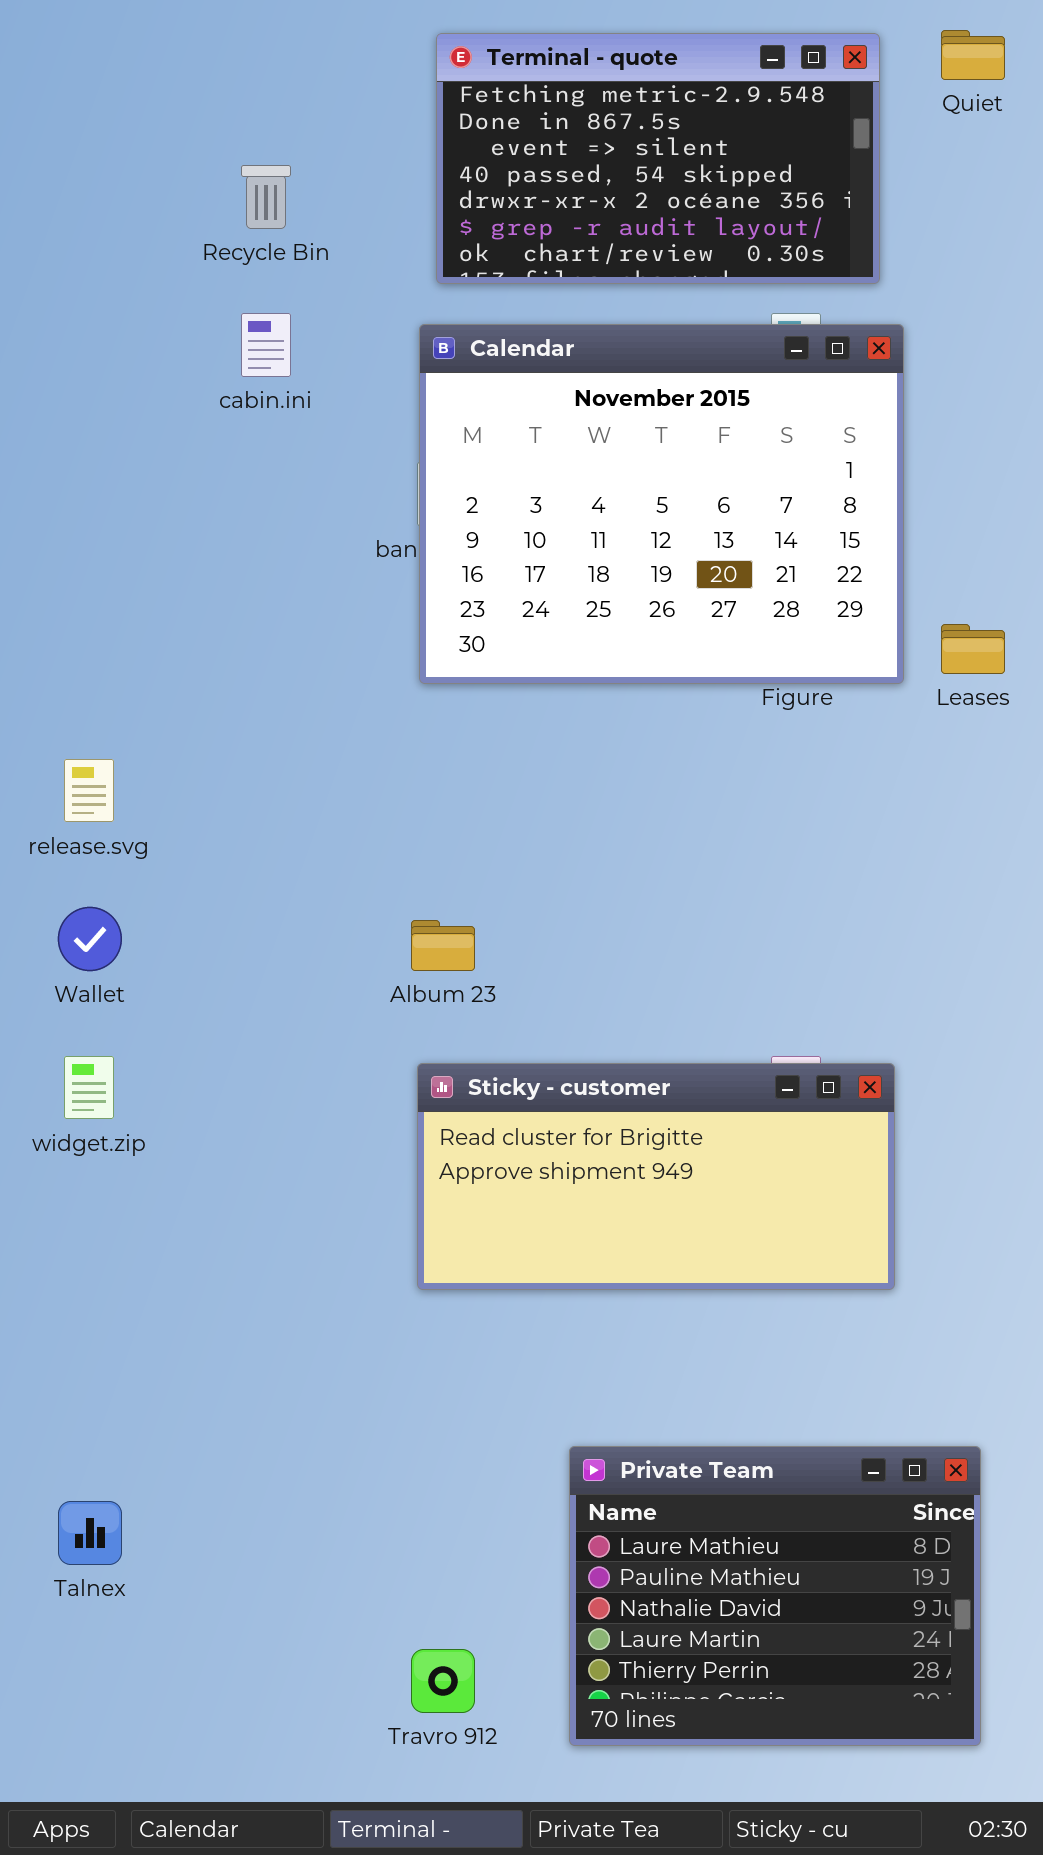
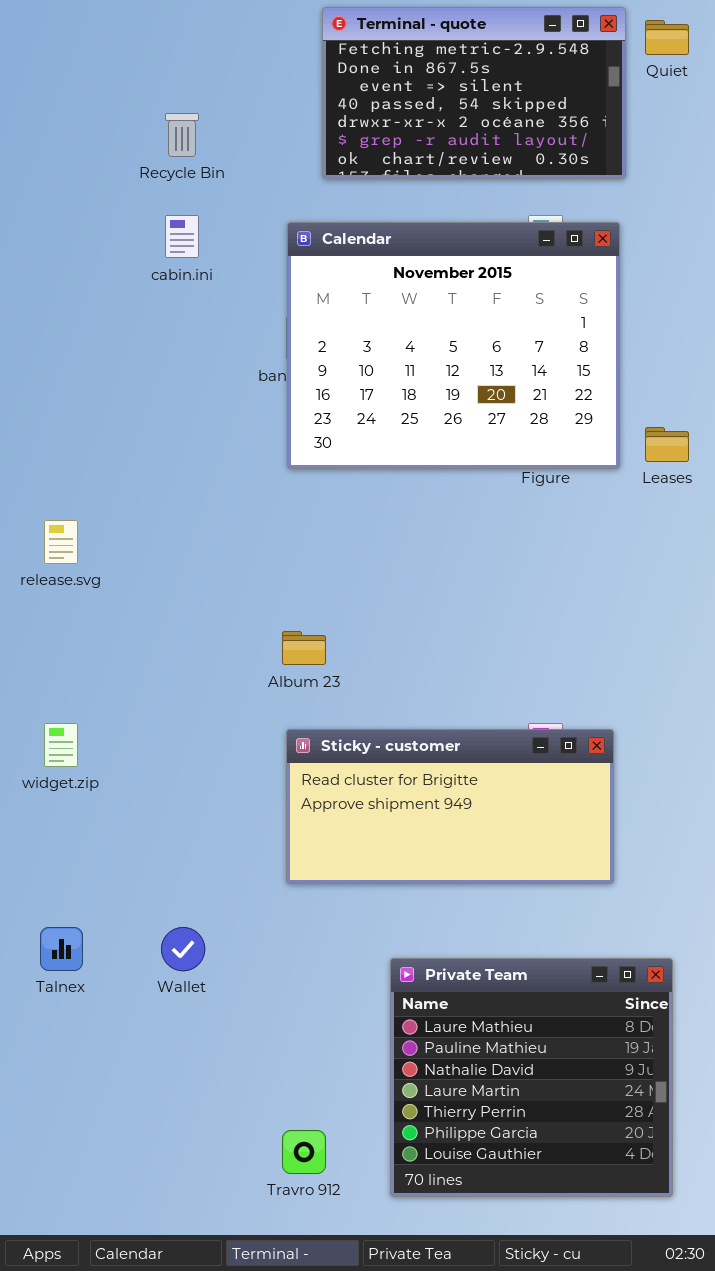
Terminal - quote: [436,33,880,284] -> [322,7,626,179], moved
Wallet: [58,907,122,971] -> [161,927,205,971], moved
Private Team: [569,1446,981,1746] -> [390,958,673,1197], resized
Talnex: [58,1501,122,1565] -> [40,927,83,971], moved

